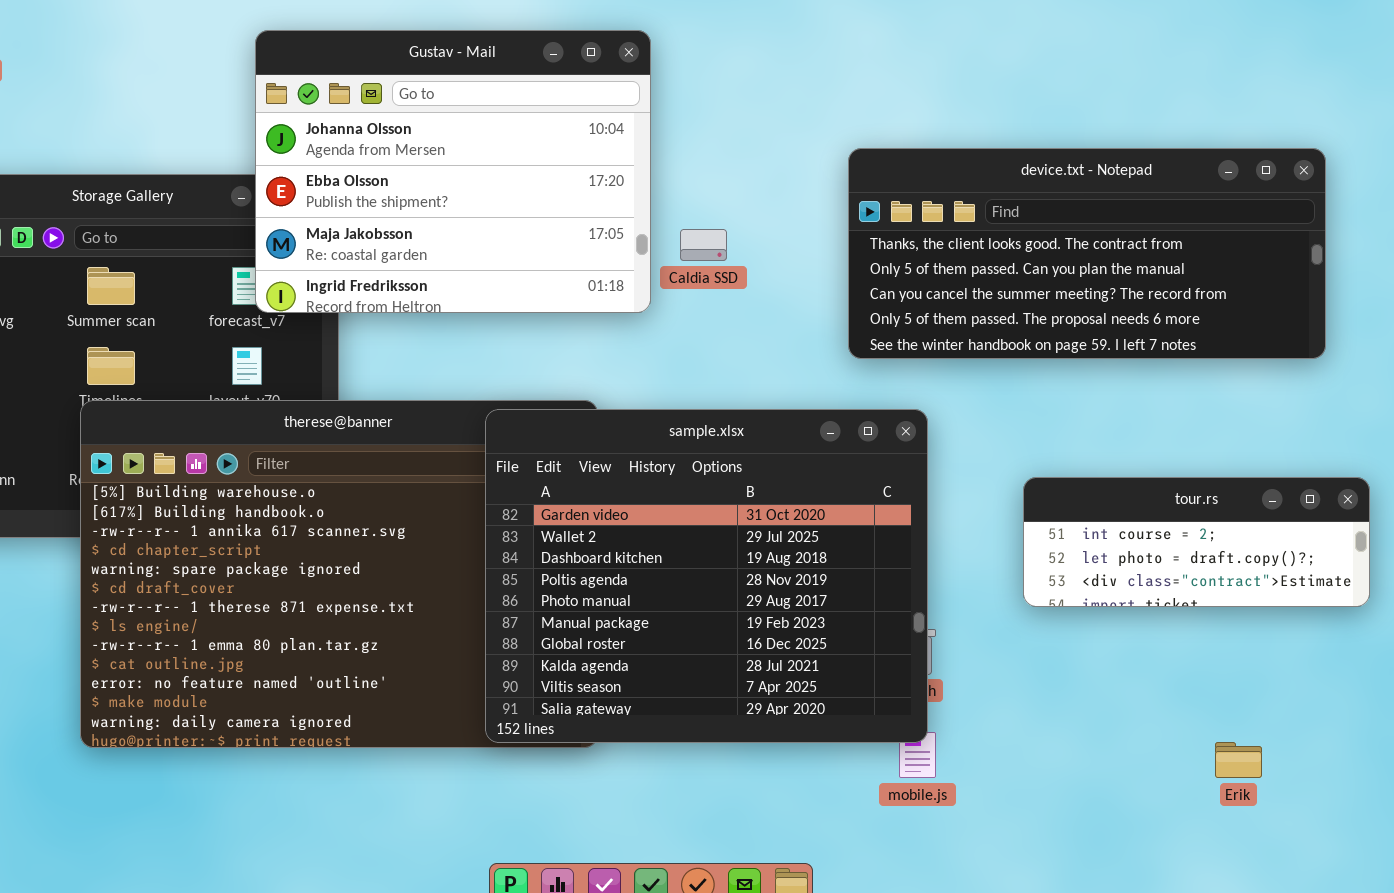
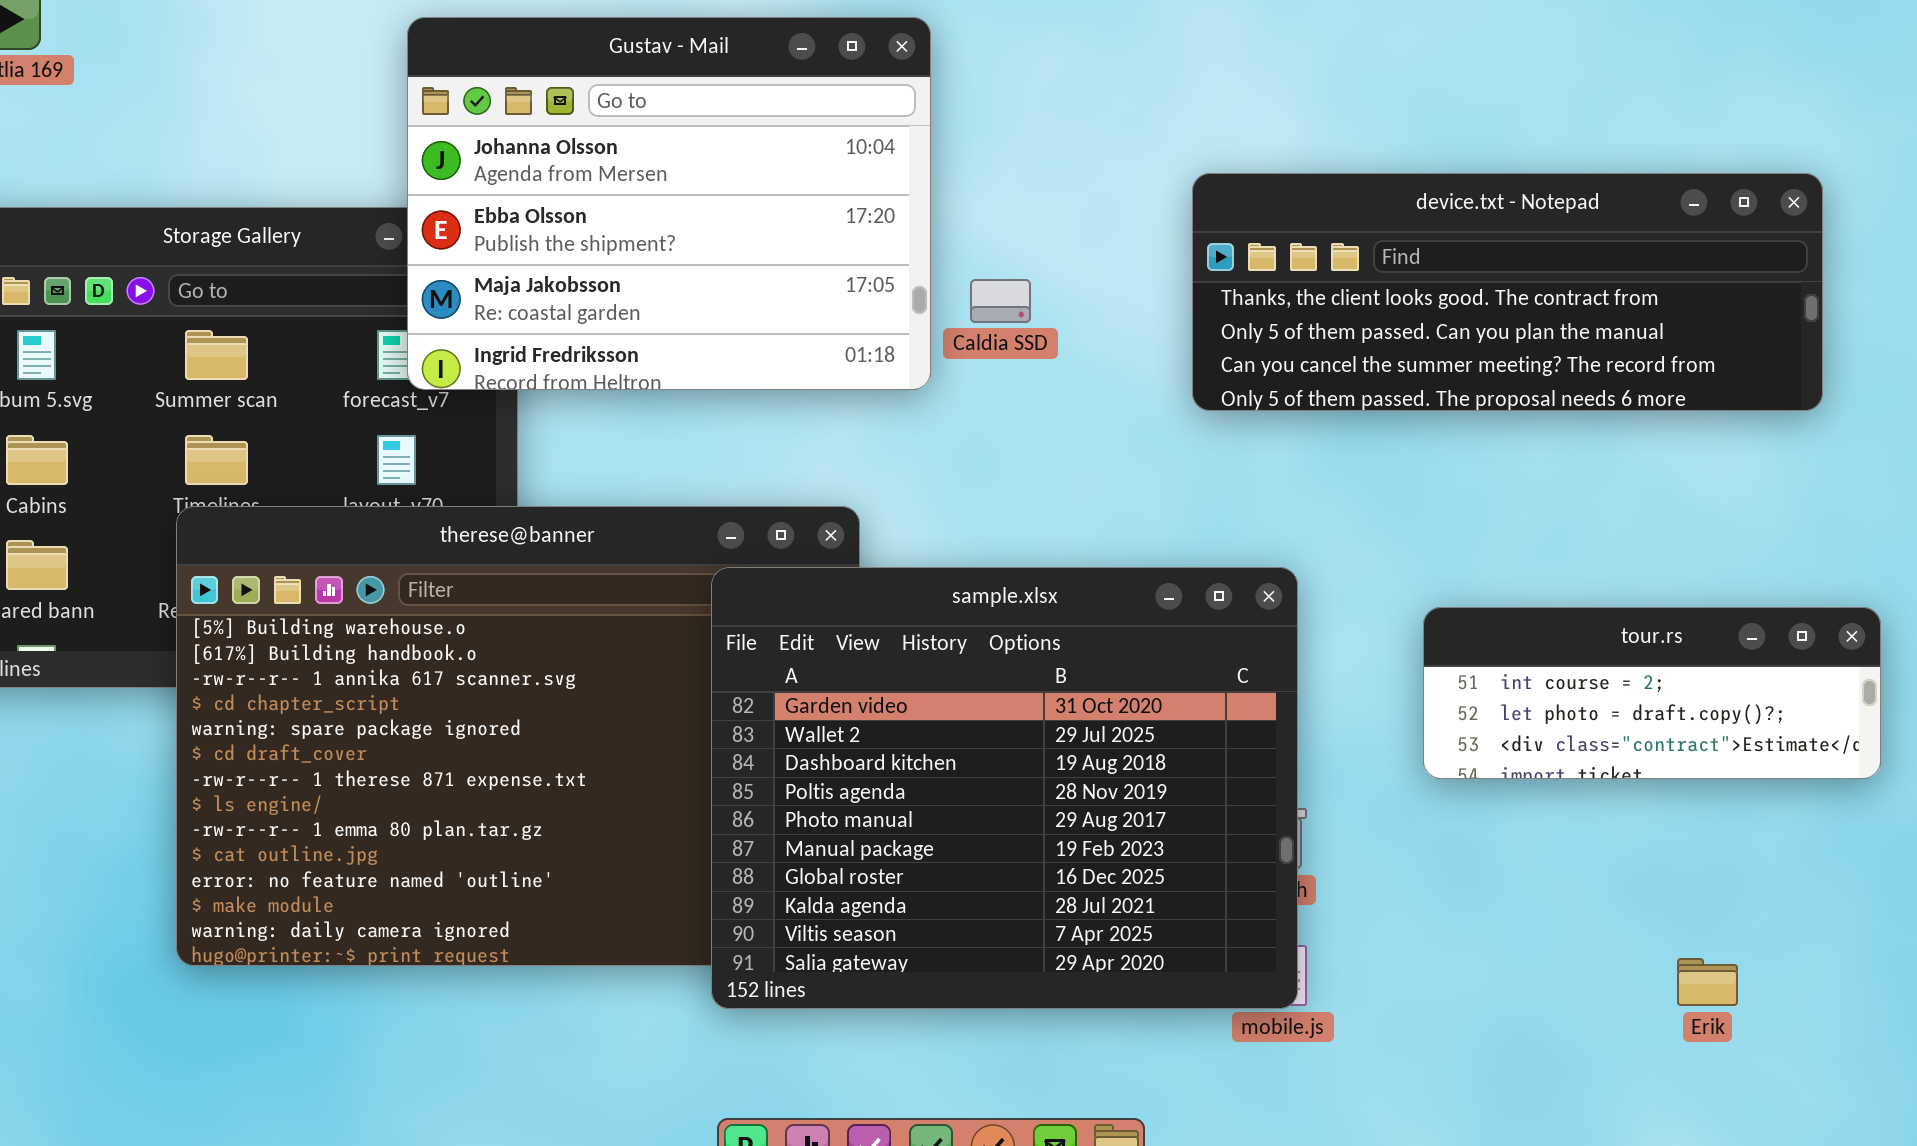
device.txt - Notepad: [848,148,1326,359] -> [1192,173,1823,411], resized
sample.xlsx: [485,409,928,743] -> [711,567,1298,1009], moved

